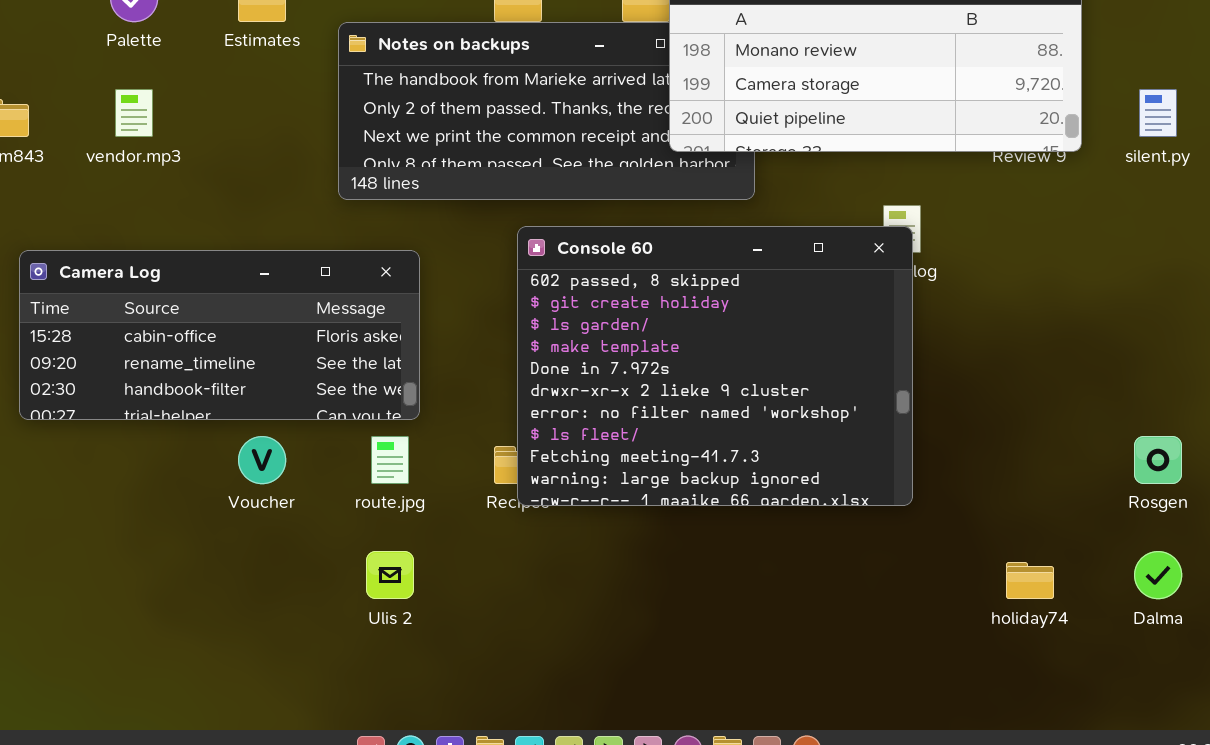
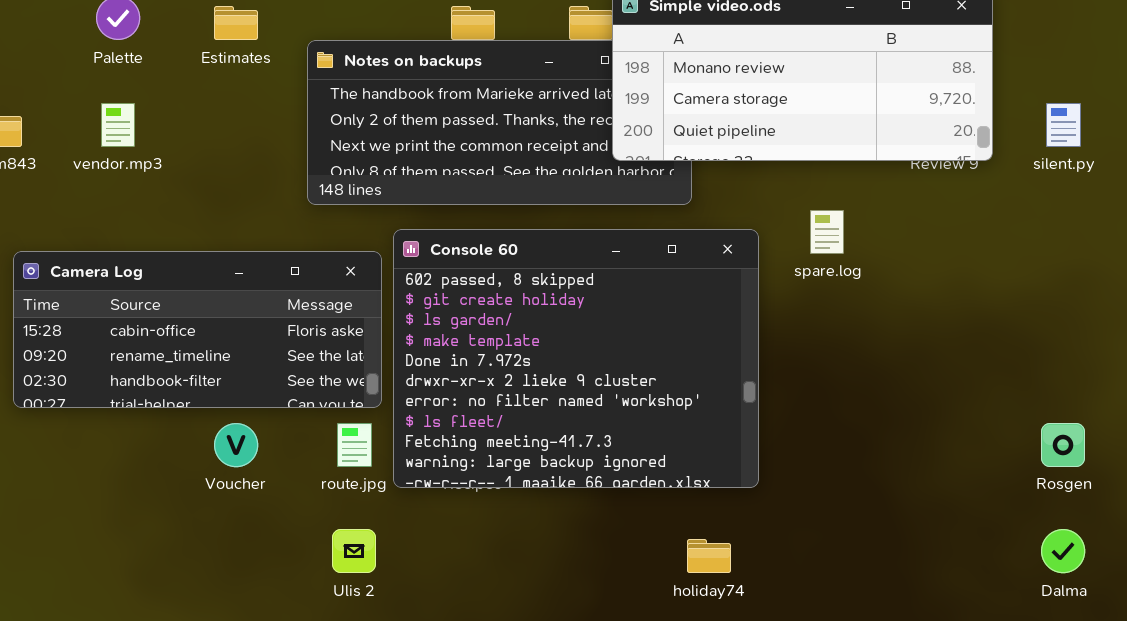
Console 60: [517,226,913,506] -> [393,229,759,488], moved
holiday74: [1006,562,1054,599] -> [687,539,731,573], moved

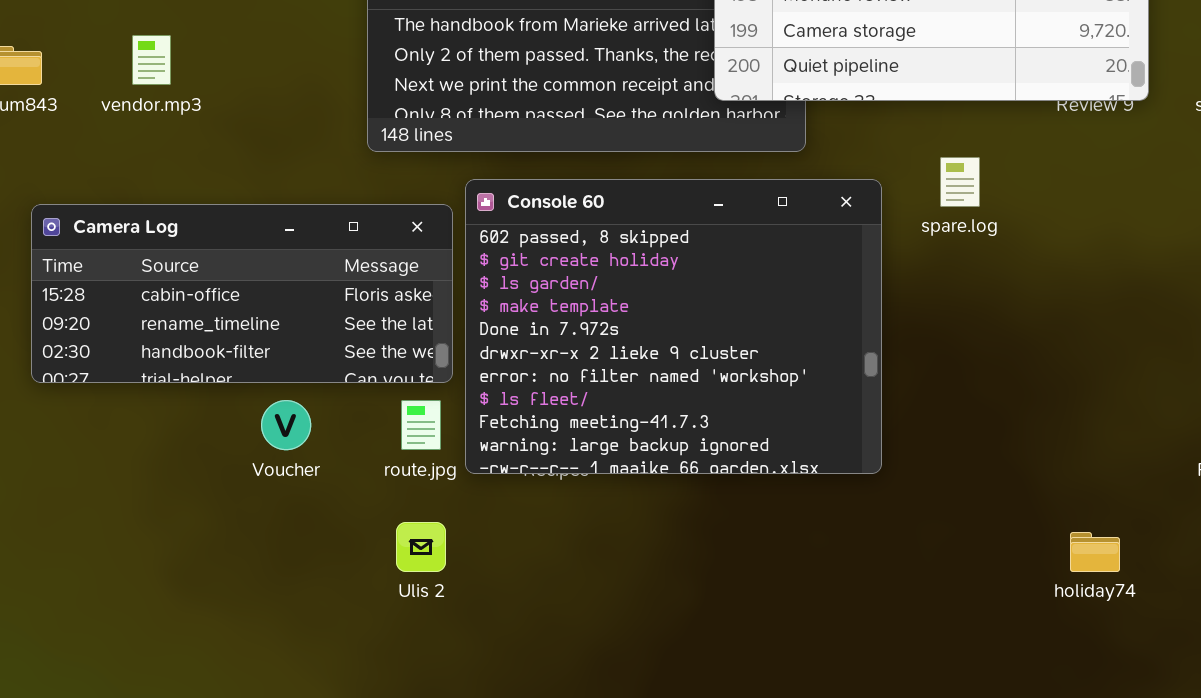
holiday74: [687,539,731,573] -> [1070,532,1120,572], moved

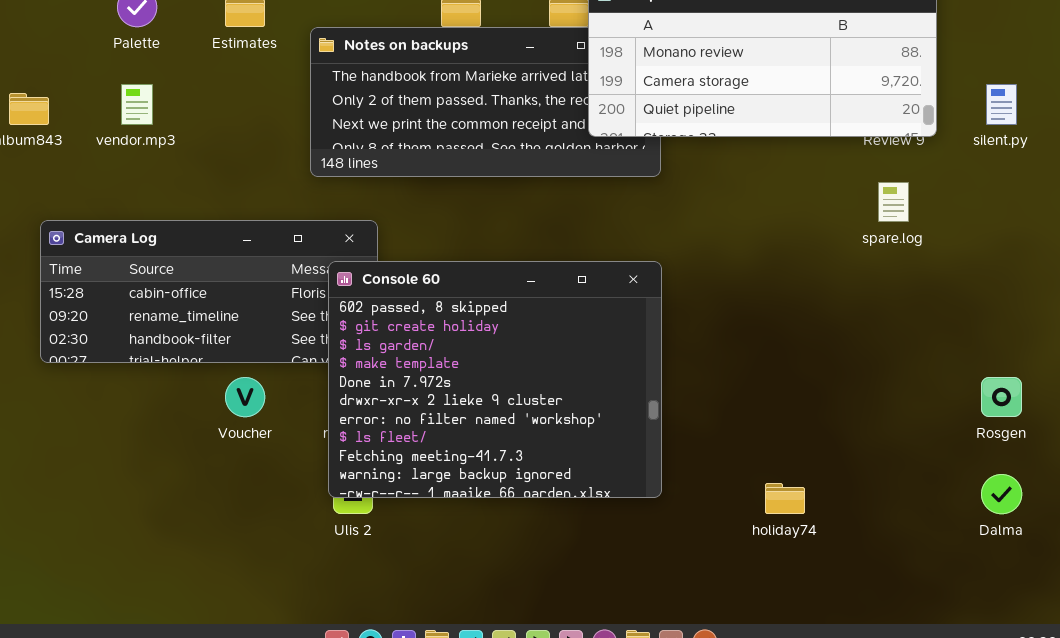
spare.log: [940,157,980,207] -> [878,182,909,222], moved
Console 60: [465,179,882,474] -> [328,261,662,498], moved
holiday74: [1070,532,1120,572] -> [765,483,805,514], moved

